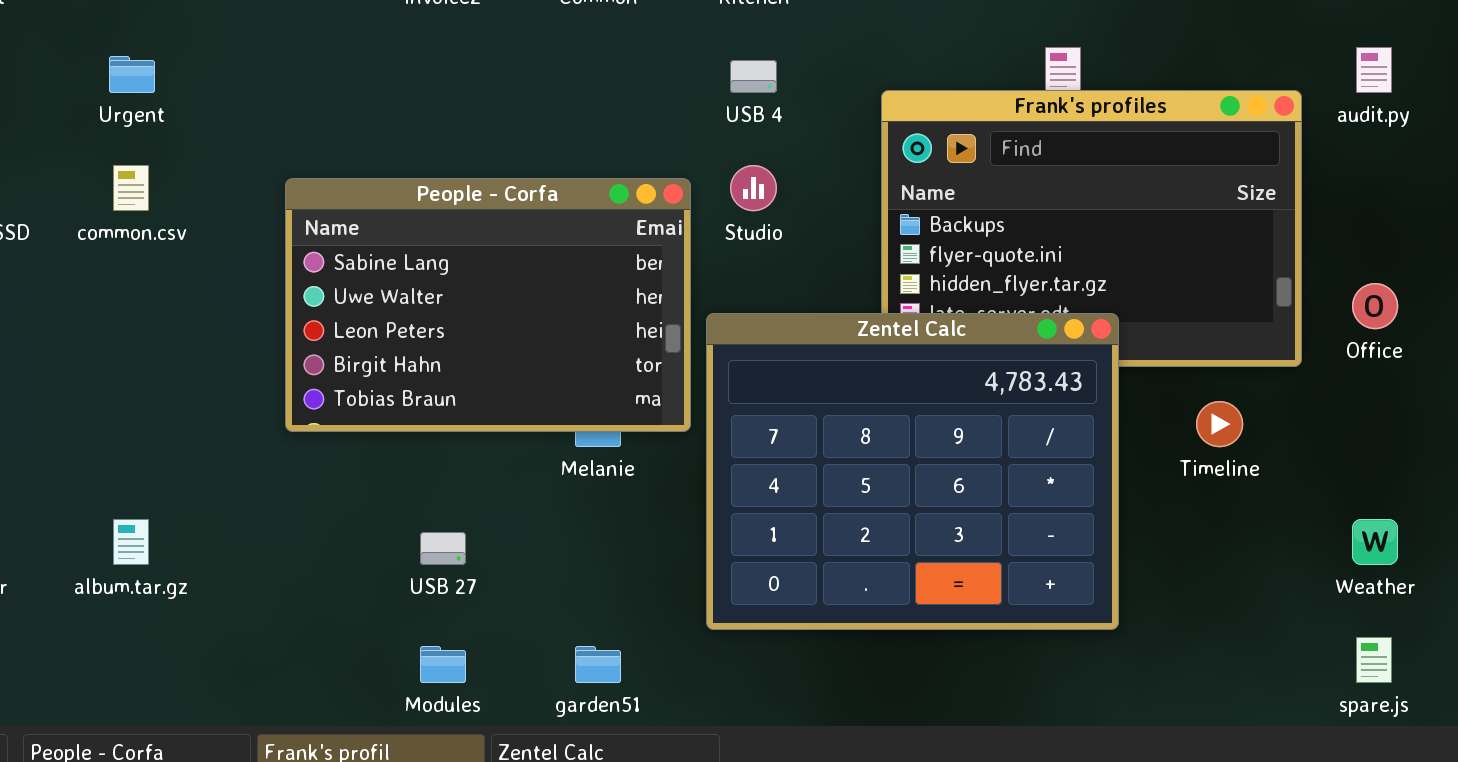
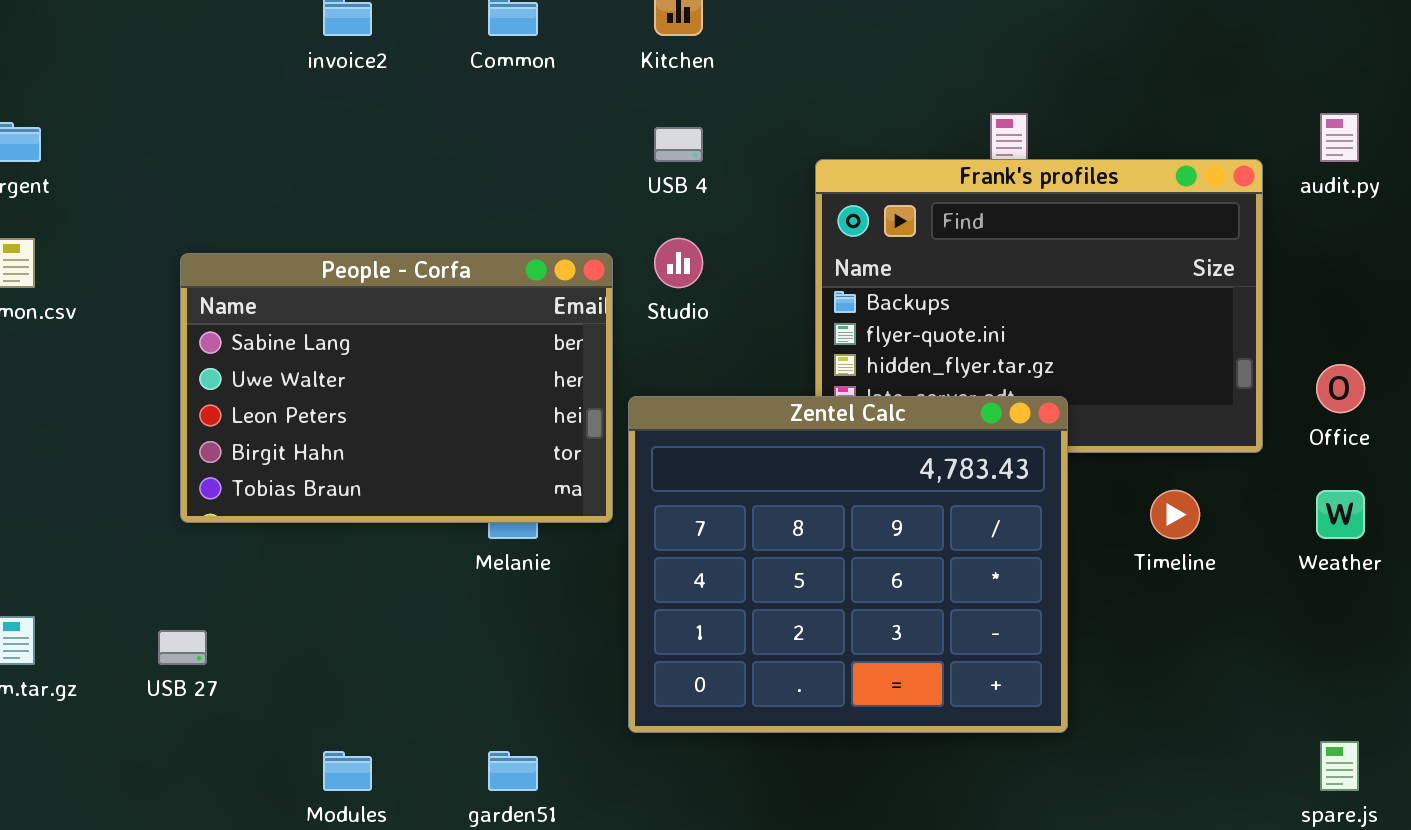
Weather: [1352,519,1398,565] -> [1316,490,1365,539], moved
USB 27: [420,532,466,565] -> [158,630,207,665], moved

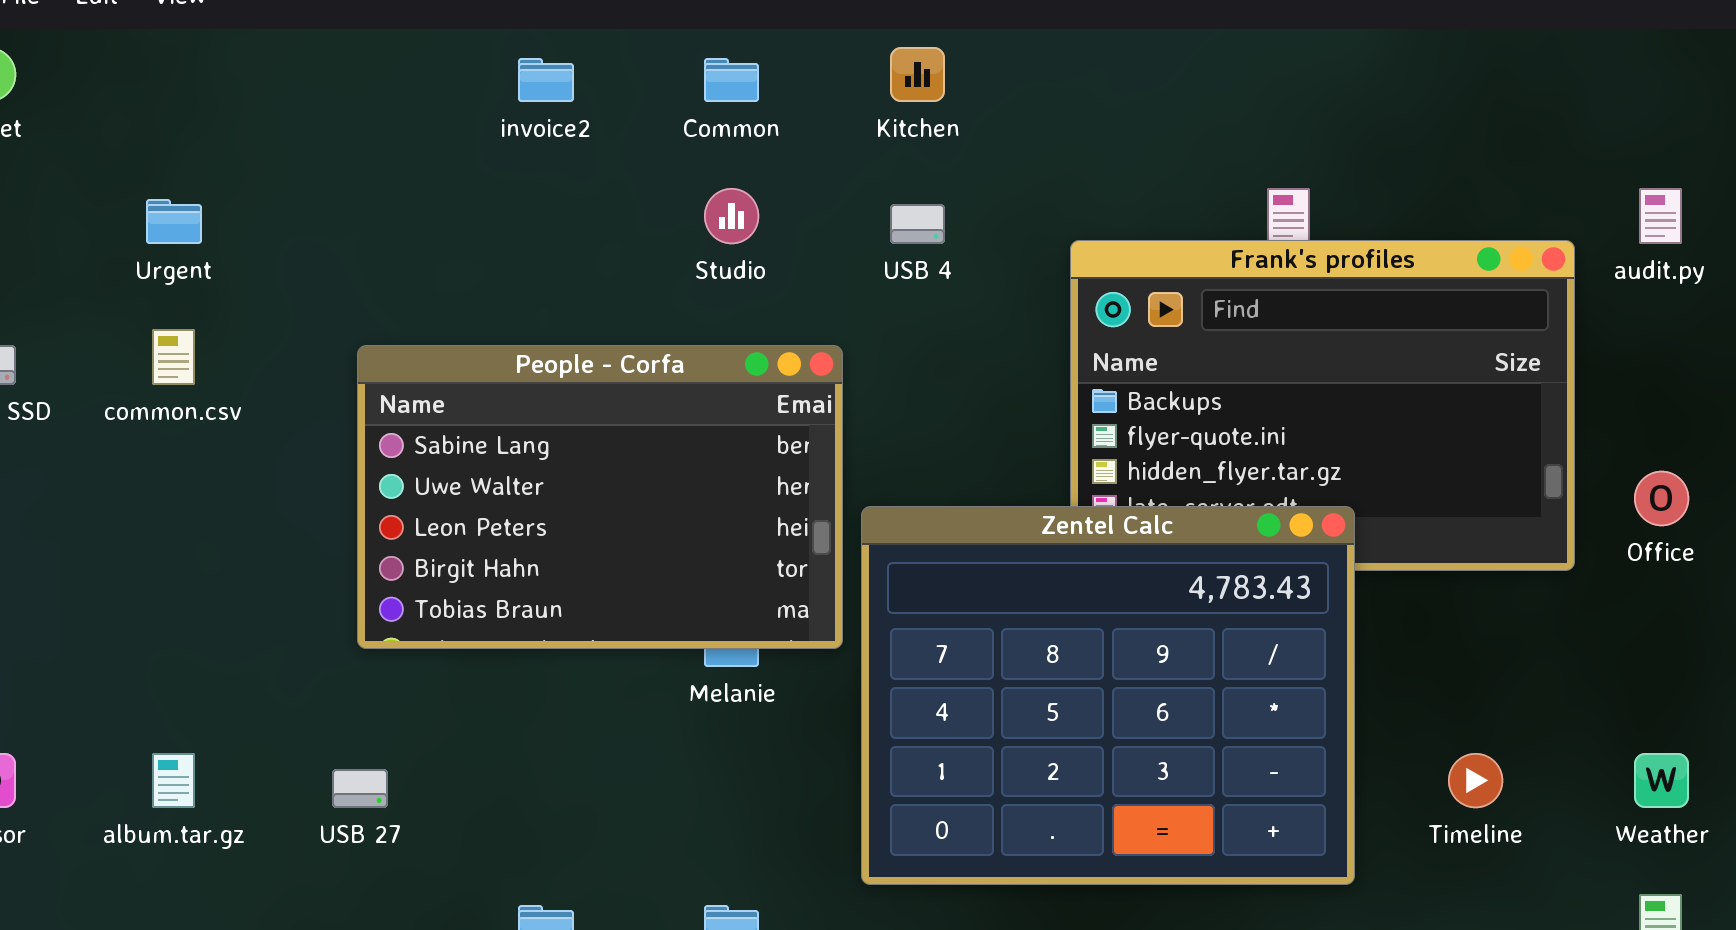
Studio: [654,238,703,288] -> [704,188,759,244], moved
Timeline: [1150,490,1200,539] -> [1448,753,1503,808], moved
Weather: [1316,490,1365,539] -> [1634,753,1689,808], moved

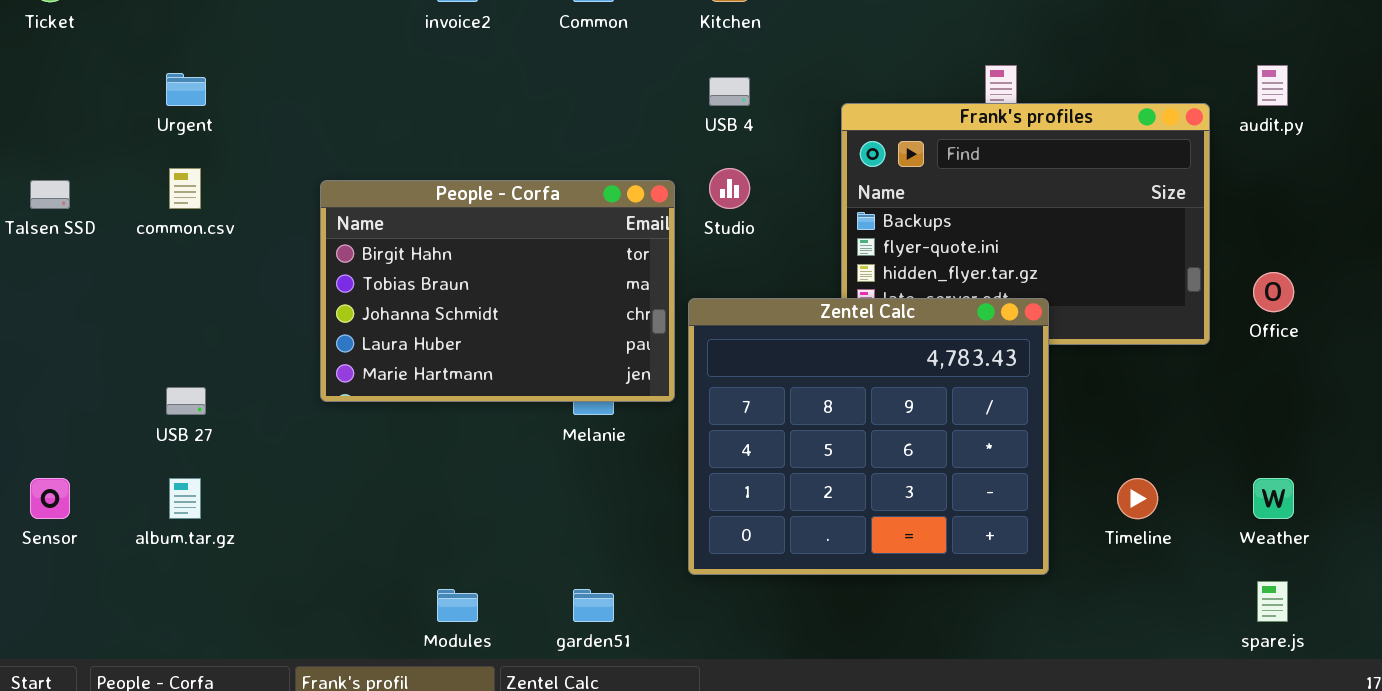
Studio: [704,188,759,244] -> [709,168,750,209], moved
People - Corfa: [357,345,843,649] -> [320,180,675,402], scrolled down 3 rows
USB 27: [332,769,388,808] -> [166,387,206,415], moved

